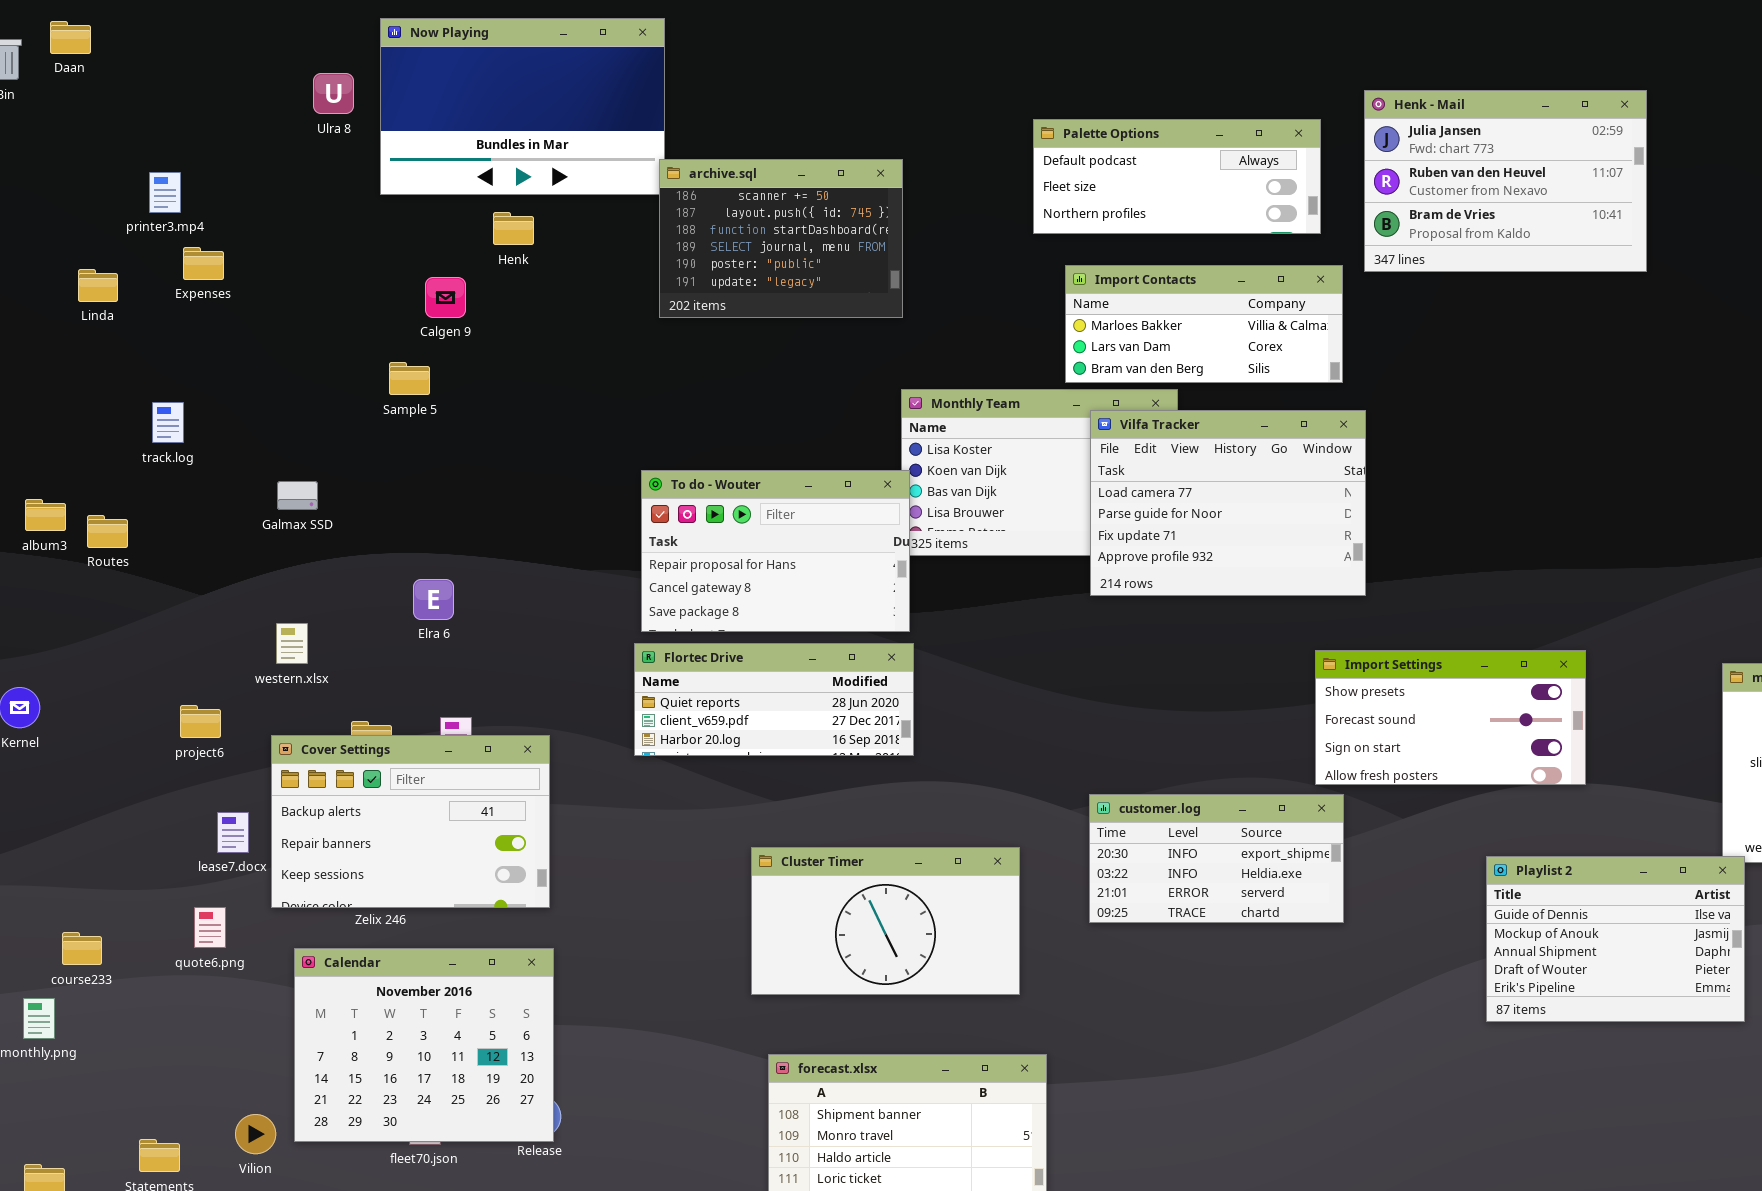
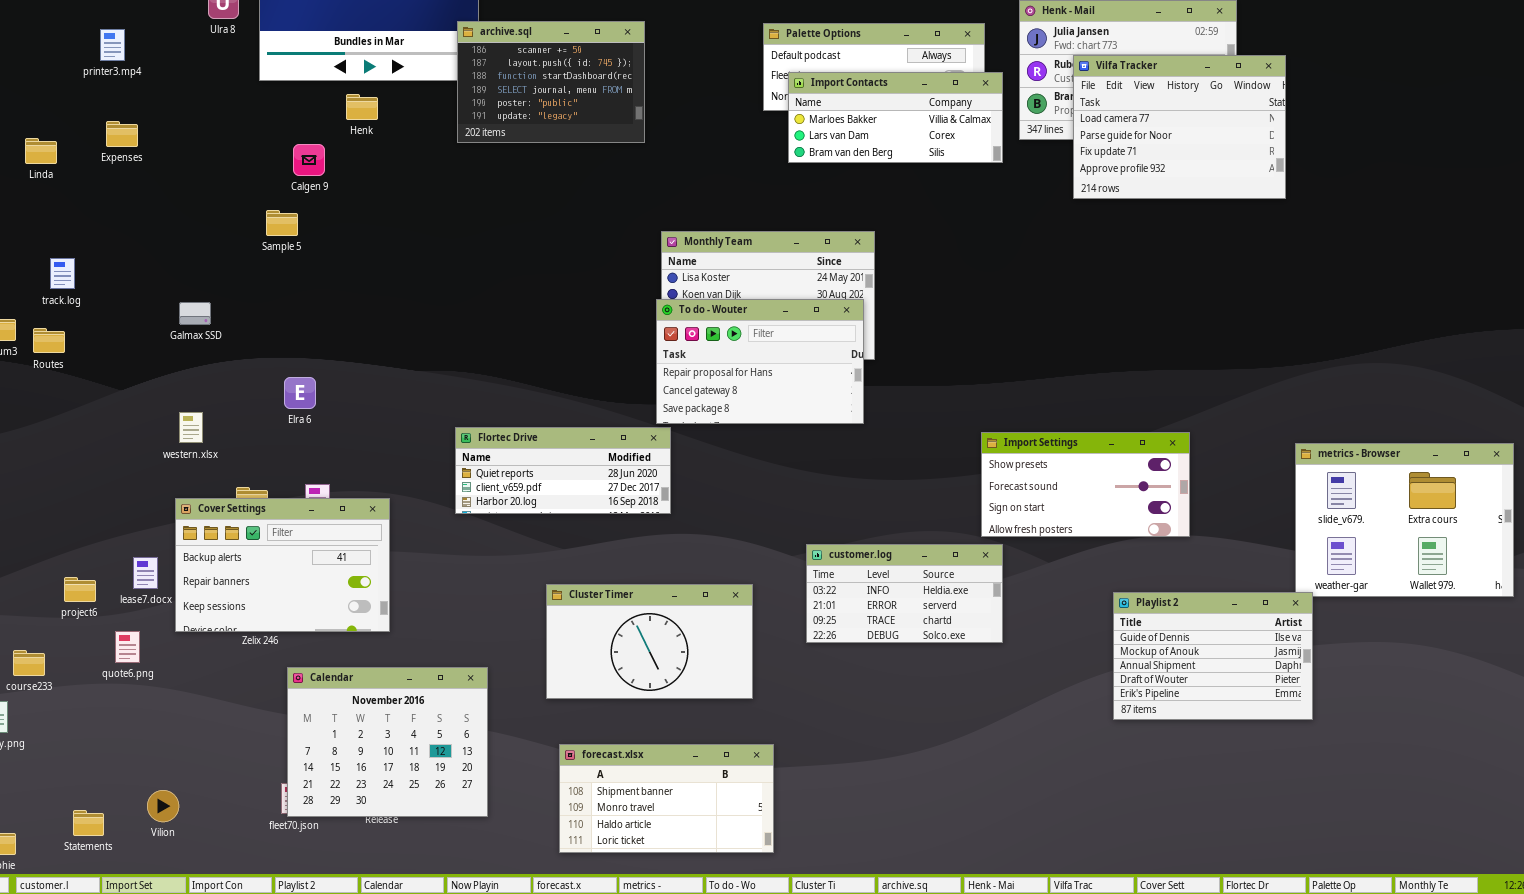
archive.sql: [659,159,903,318] -> [457,21,645,143], moved
printer3.mp4: [149,172,181,213] -> [100,29,125,61], moved
Import Contacts: [1065,265,1343,383] -> [788,72,1003,163], moved
track.log: [152,402,184,443] -> [50,258,75,289], moved
Vilfa Tracker: [1090,410,1366,596] -> [1073,55,1286,199], moved
To do - Wouter: [641,470,910,632] -> [656,299,864,424], moved
project6: [180,705,221,738] -> [64,577,96,602], moved
customer.log: [1089,794,1344,923] -> [806,544,1003,643], scrolled down 1 row
Calendar: [294,948,554,1142] -> [287,667,488,817], moved

